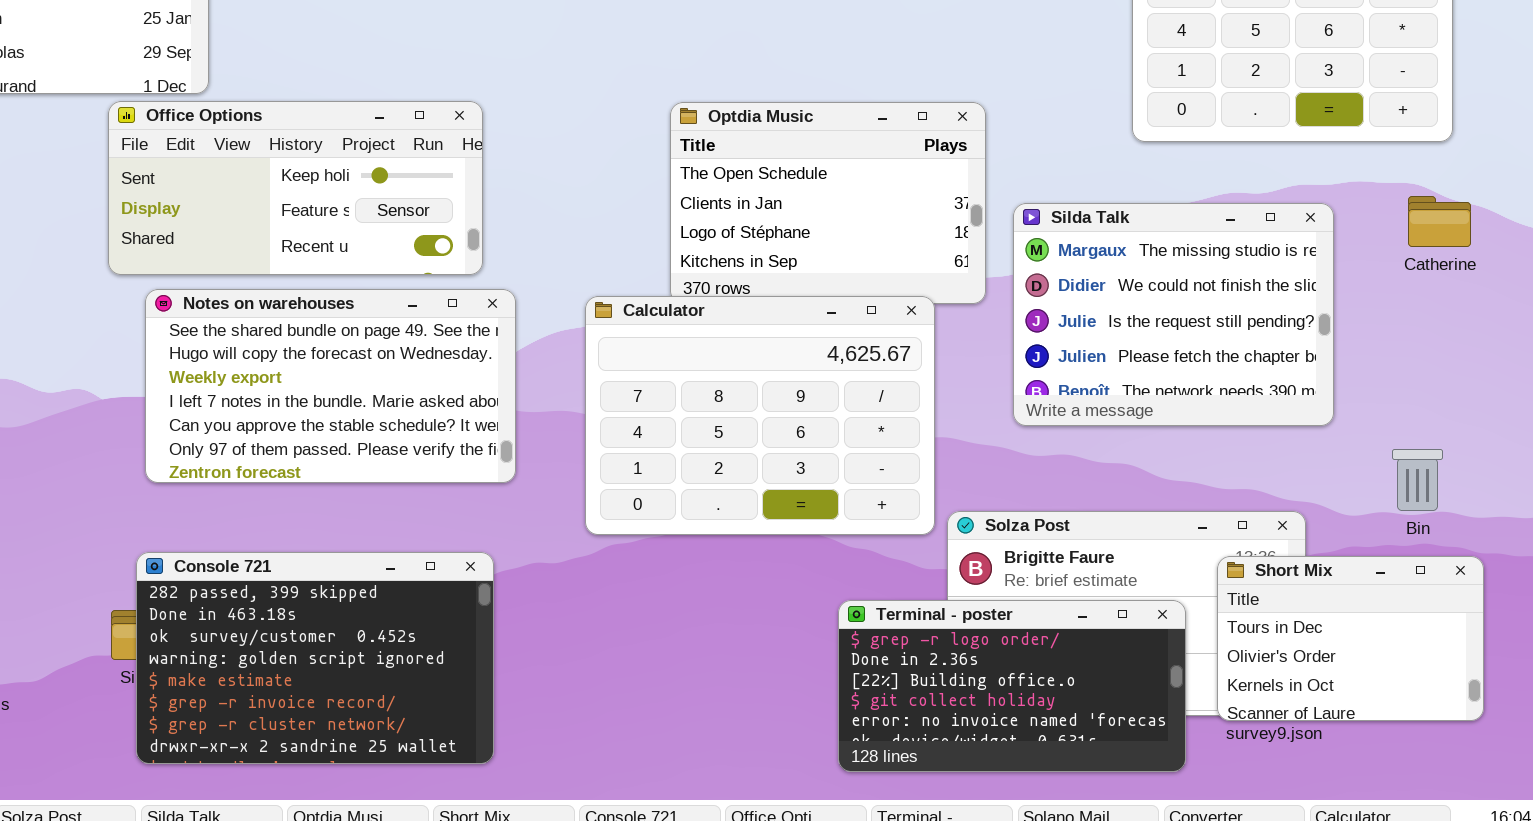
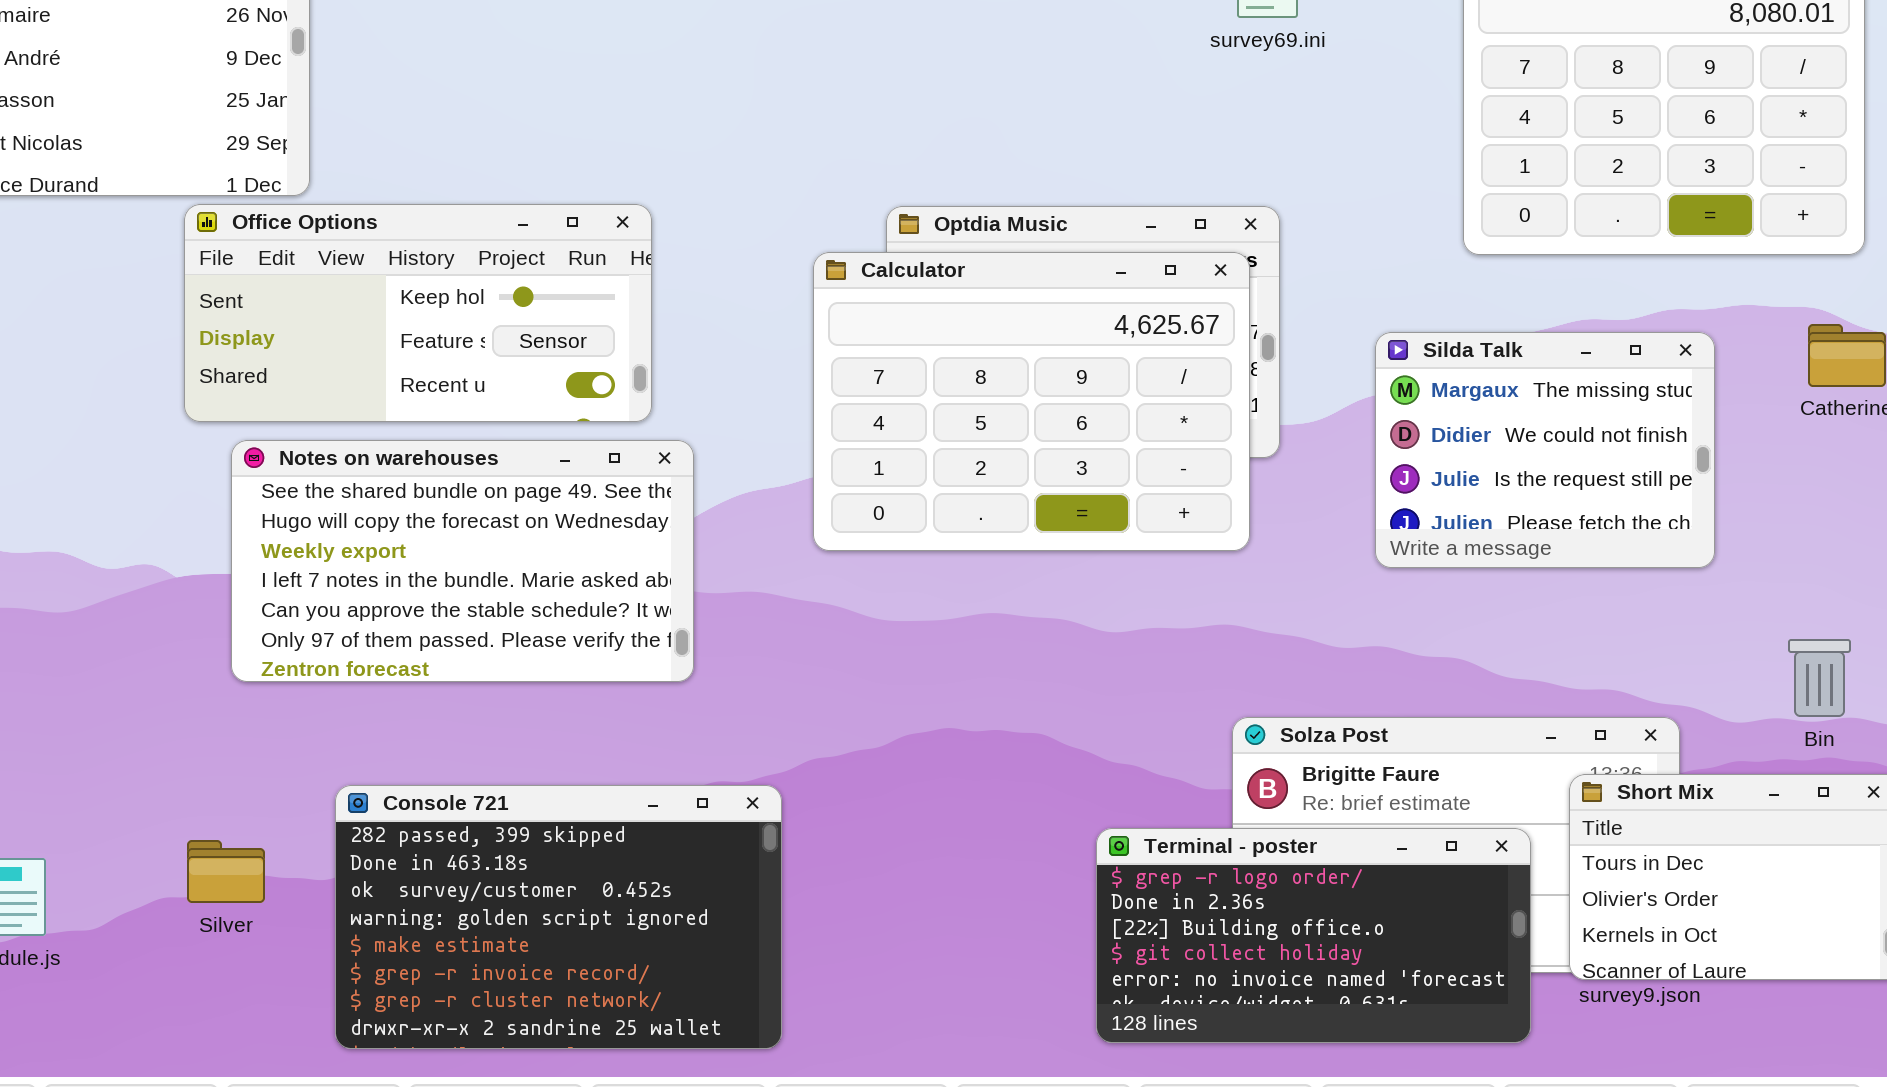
Silda Talk: [1013,203,1334,426] -> [1375,332,1715,568], resized
Calculator: [585,296,935,535] -> [813,252,1250,551], moved
Console 721: [136,552,494,764] -> [335,785,782,1049], moved

